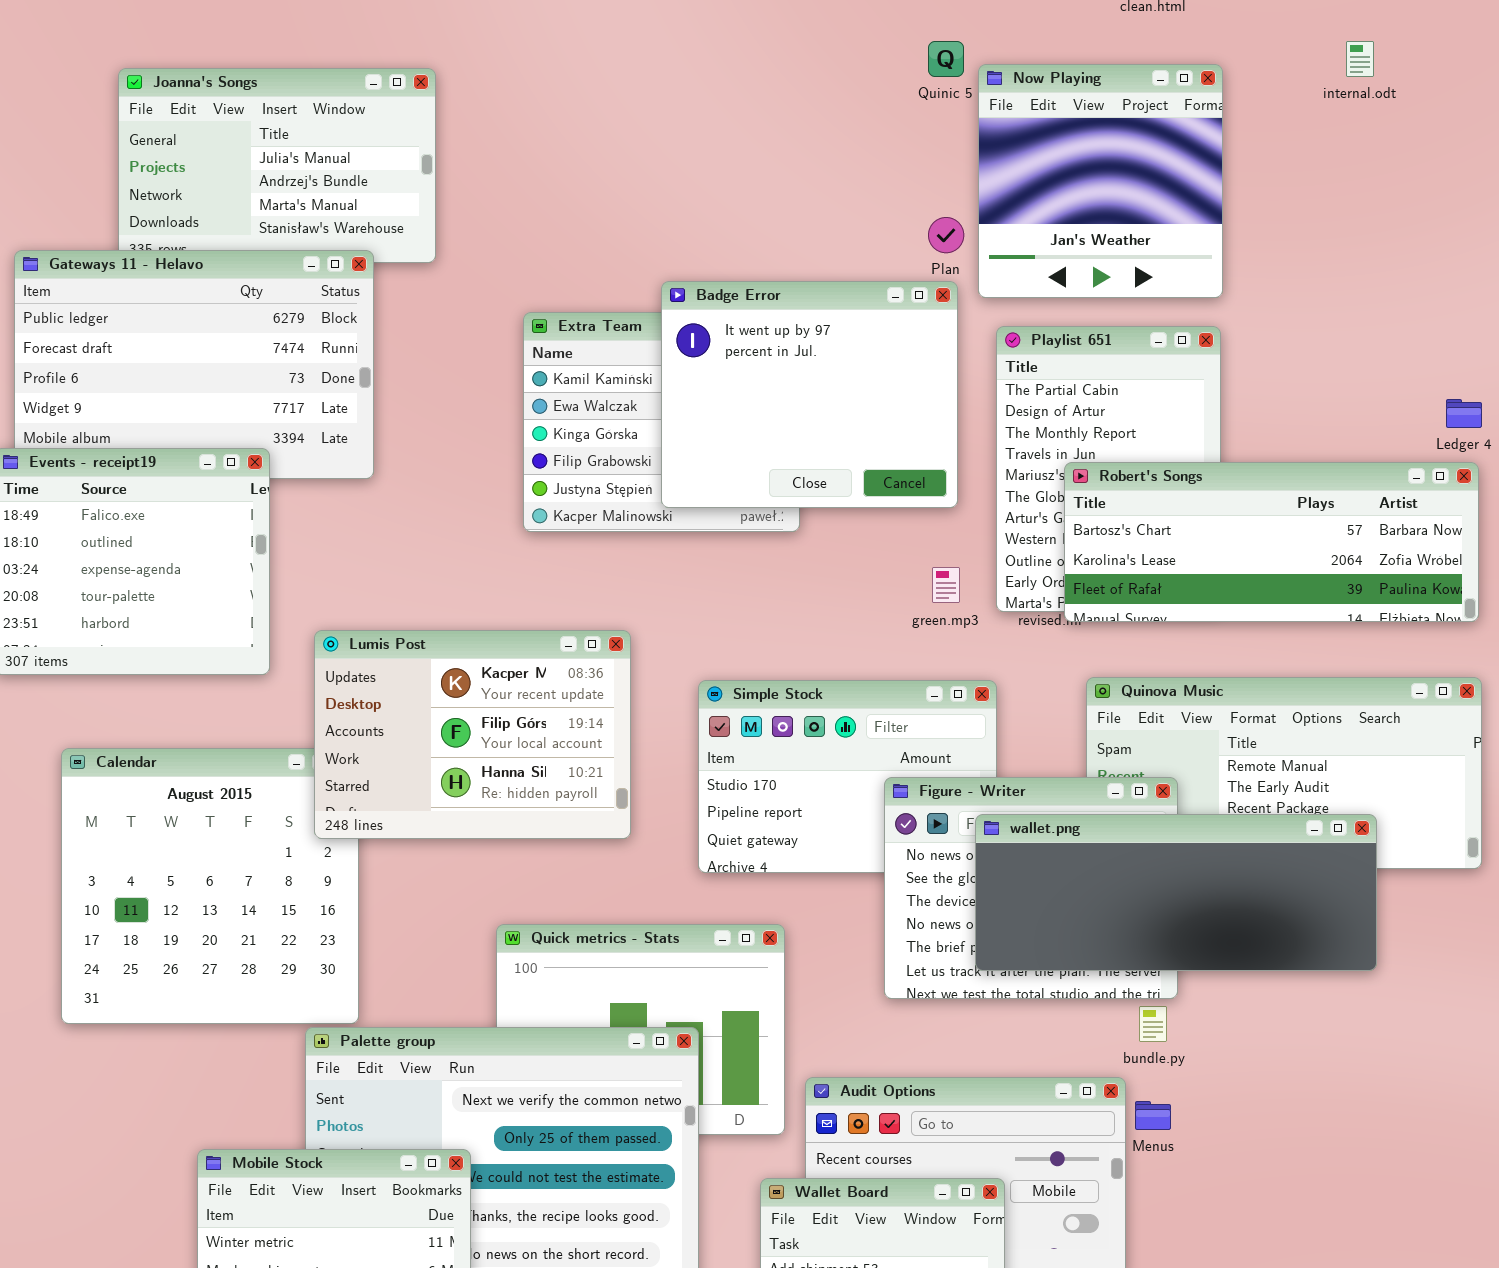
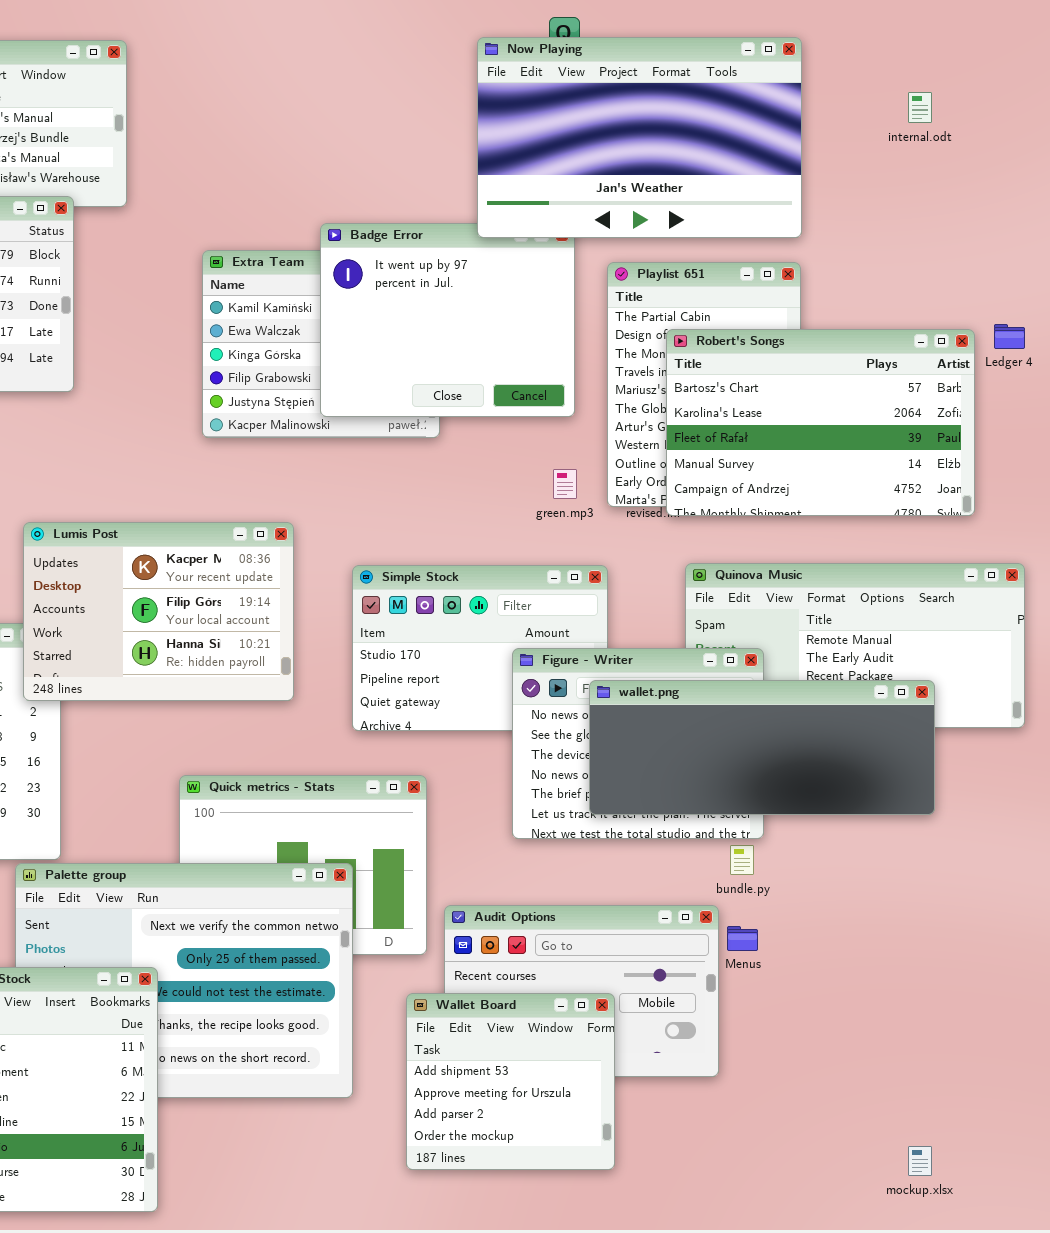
internal.odt: [1346,41,1374,77] -> [908,92,932,123], moved
Now Playing: [978,64,1223,298] -> [477,37,802,238], resized
Robert's Songs: [1064,462,1479,622] -> [666,329,975,516], resized

